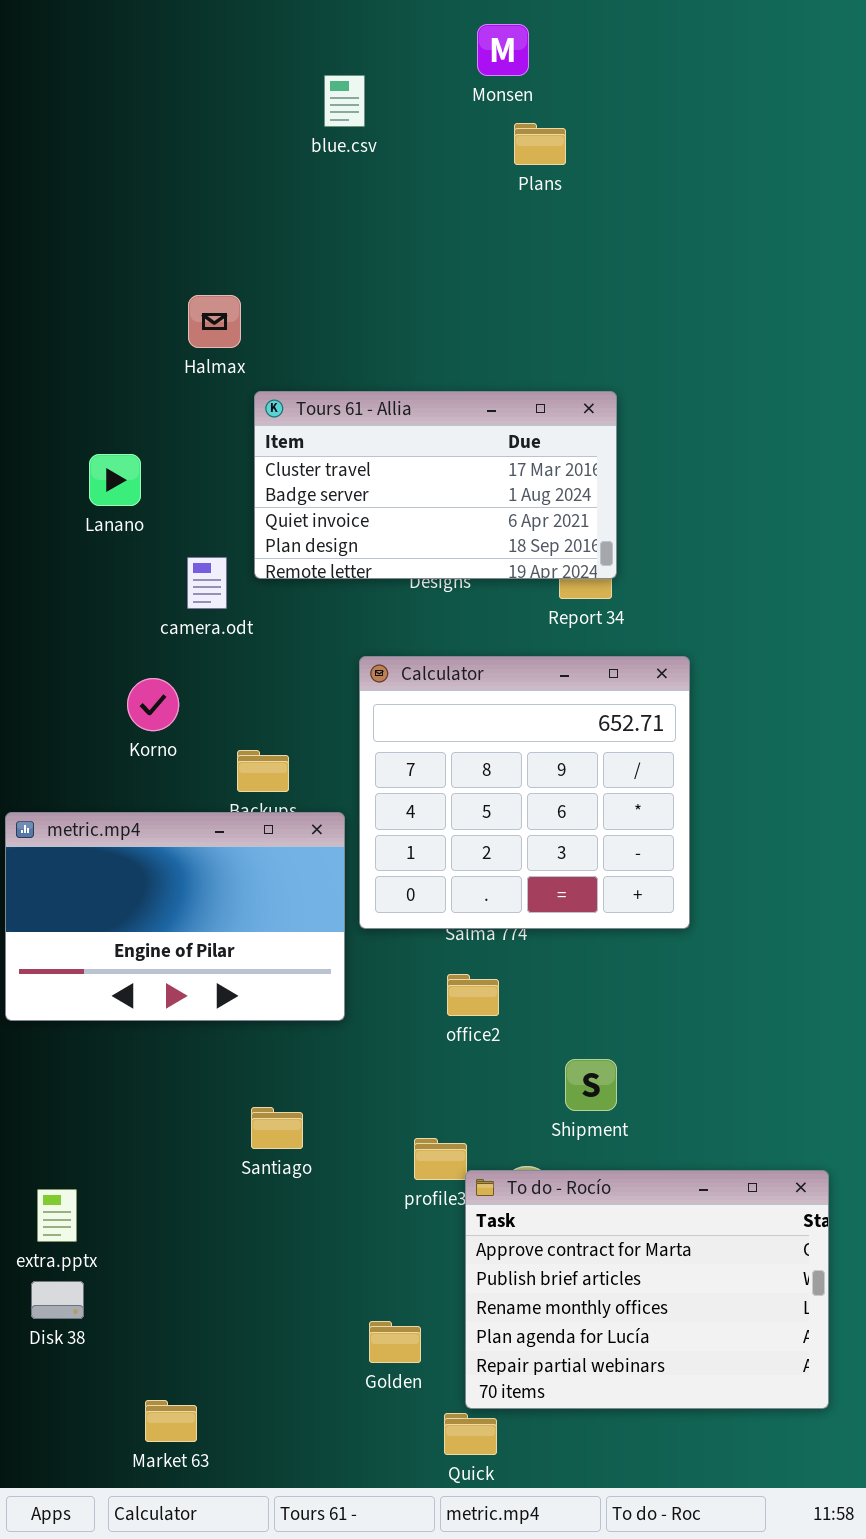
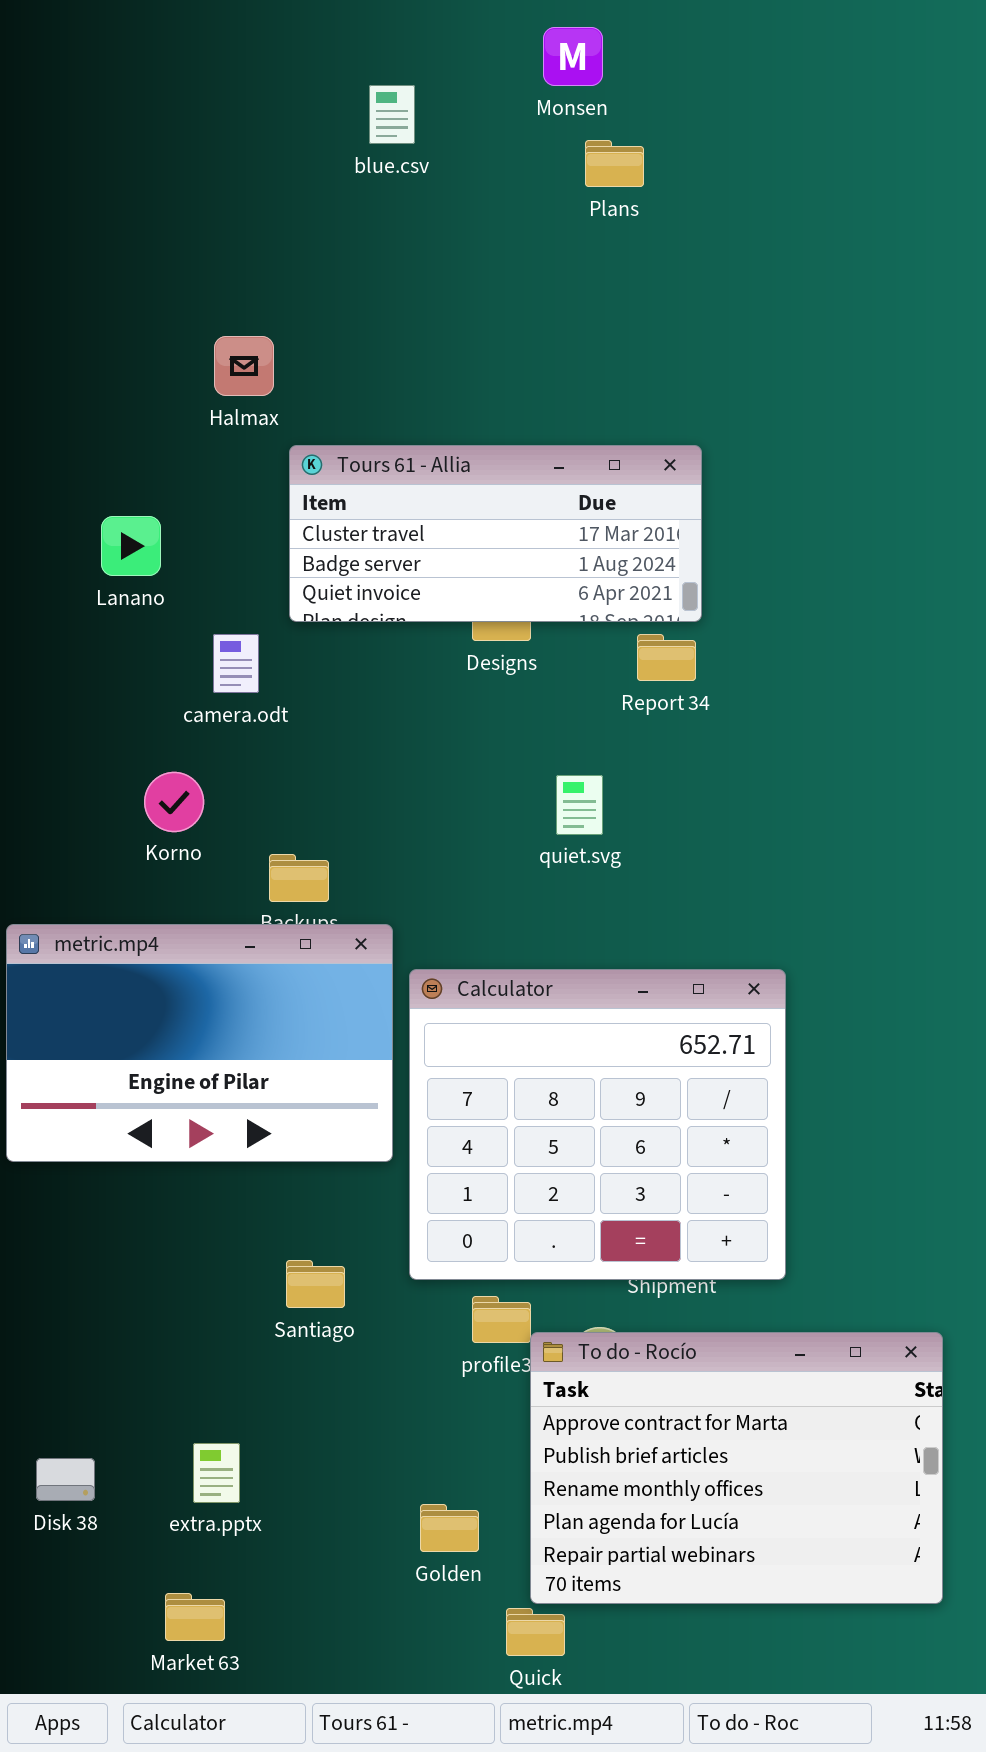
Tours 61 - Allia: [254,391,617,579] -> [289,445,702,622], resized
Calculator: [359,656,690,929] -> [409,969,786,1280], moved
extra.pptx: [37,1189,77,1242] -> [193,1443,240,1503], moved

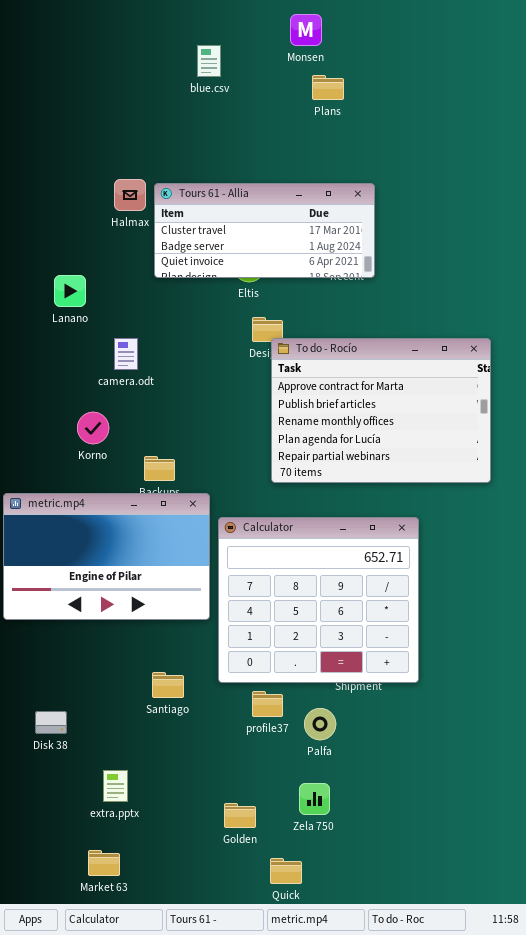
Tours 61 - Allia: [289,445,702,622] -> [154,183,375,278], moved
To do - Rocío: [530,1332,943,1604] -> [271,338,491,483], moved
Disk 38: [36,1458,95,1501] -> [35,711,67,734], moved

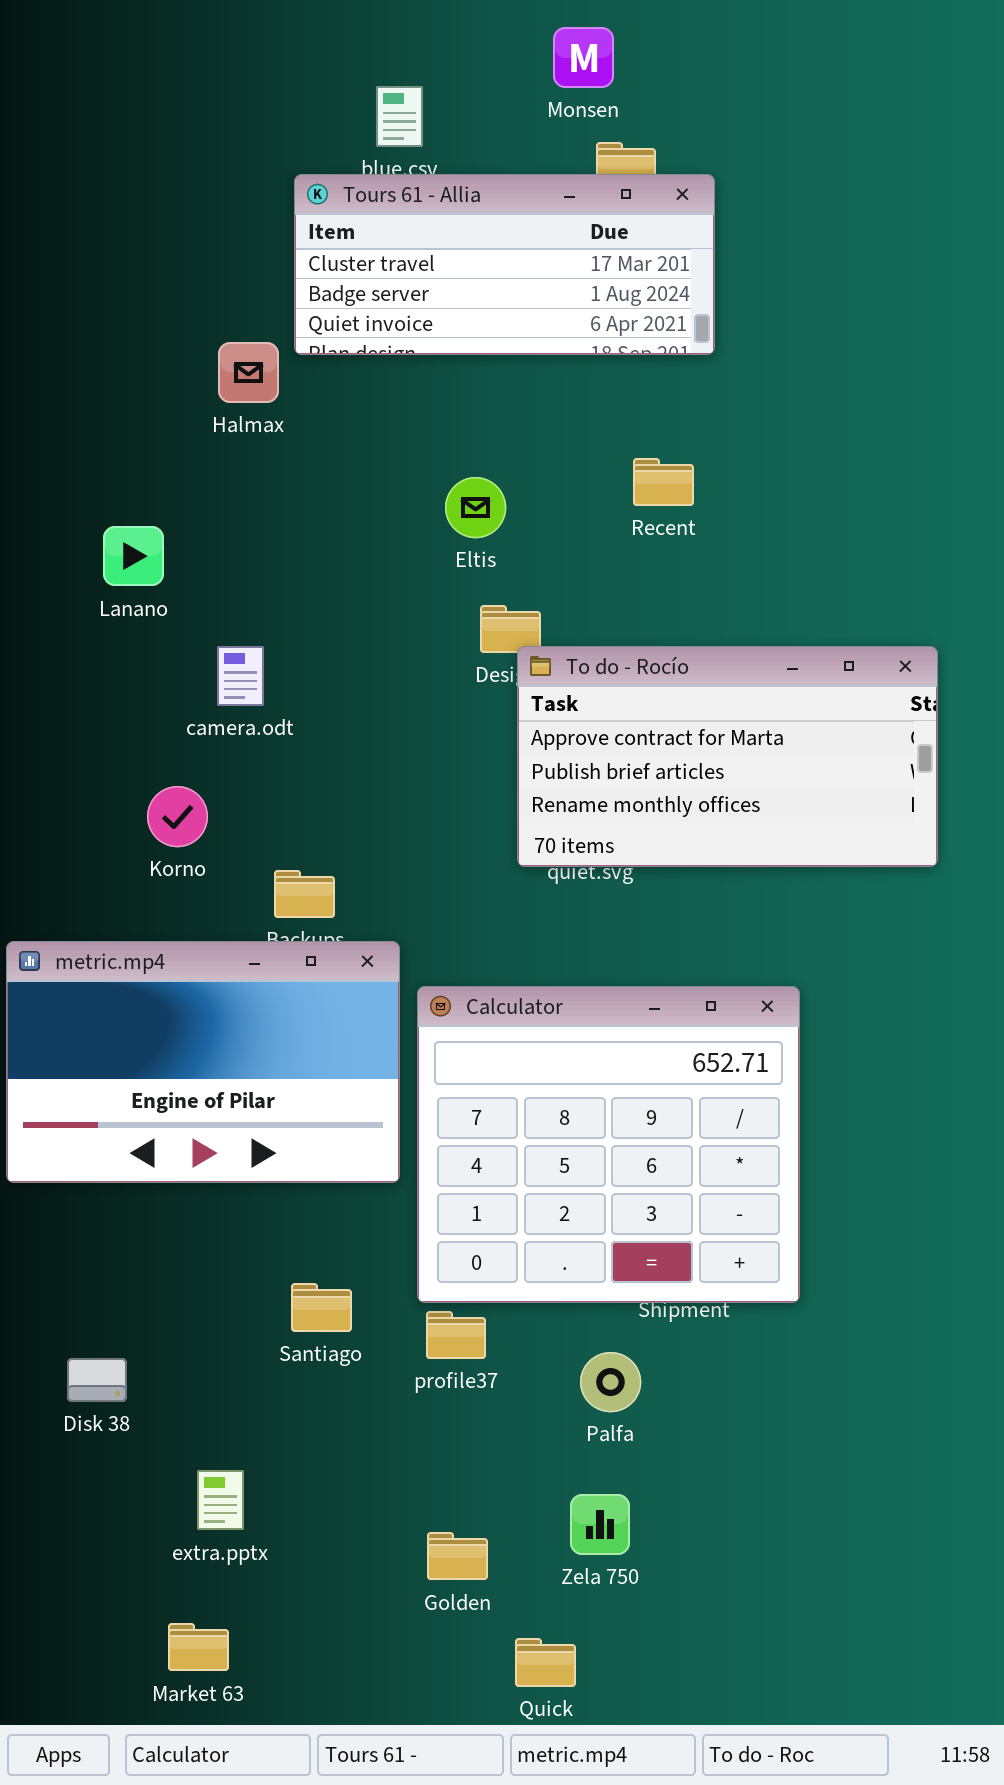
Tours 61 - Allia: [154,183,375,278] -> [294,174,715,355], moved
To do - Rocío: [271,338,491,483] -> [517,646,938,867], resized
profile37: [252,691,283,717] -> [426,1311,486,1359], moved

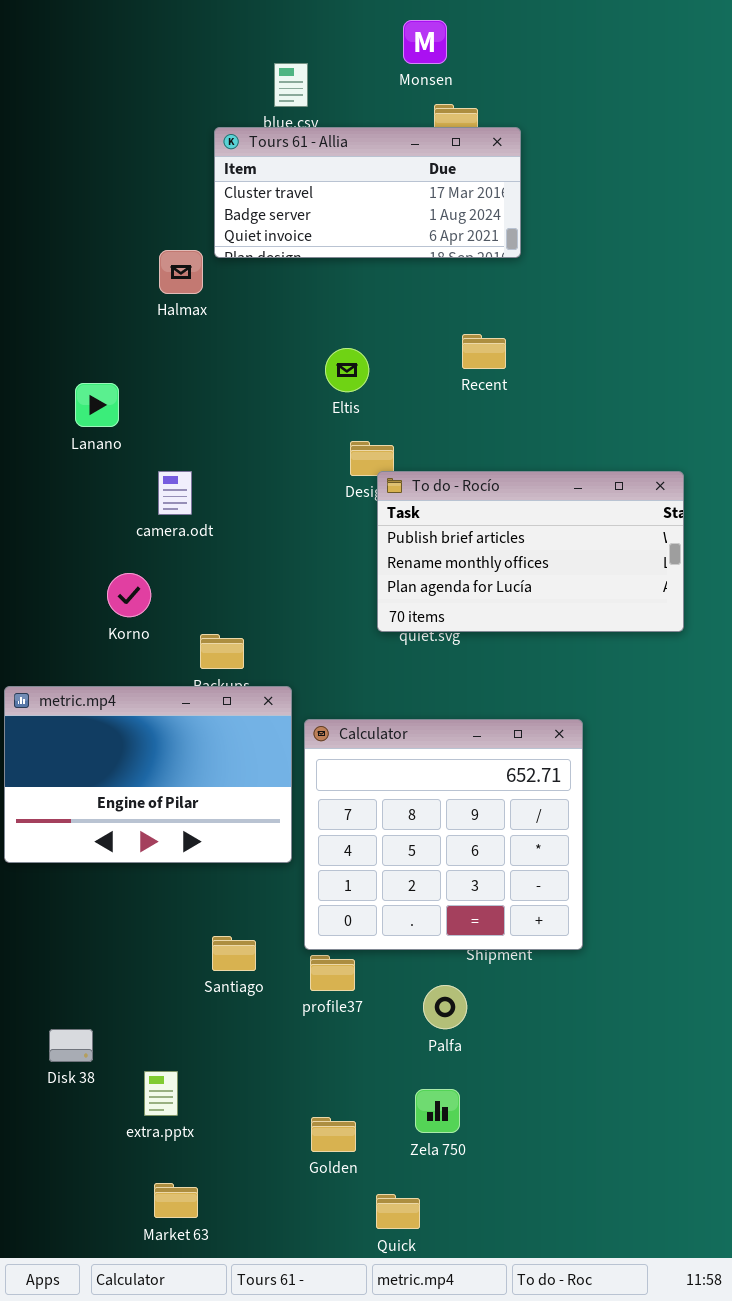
To do - Rocío: [517,646,938,867] -> [377,471,684,632], scrolled down 1 row
Disk 38: [67,1358,127,1402] -> [49,1029,93,1062], moved
Market 63: [168,1623,229,1671] -> [154,1183,198,1218], moved

